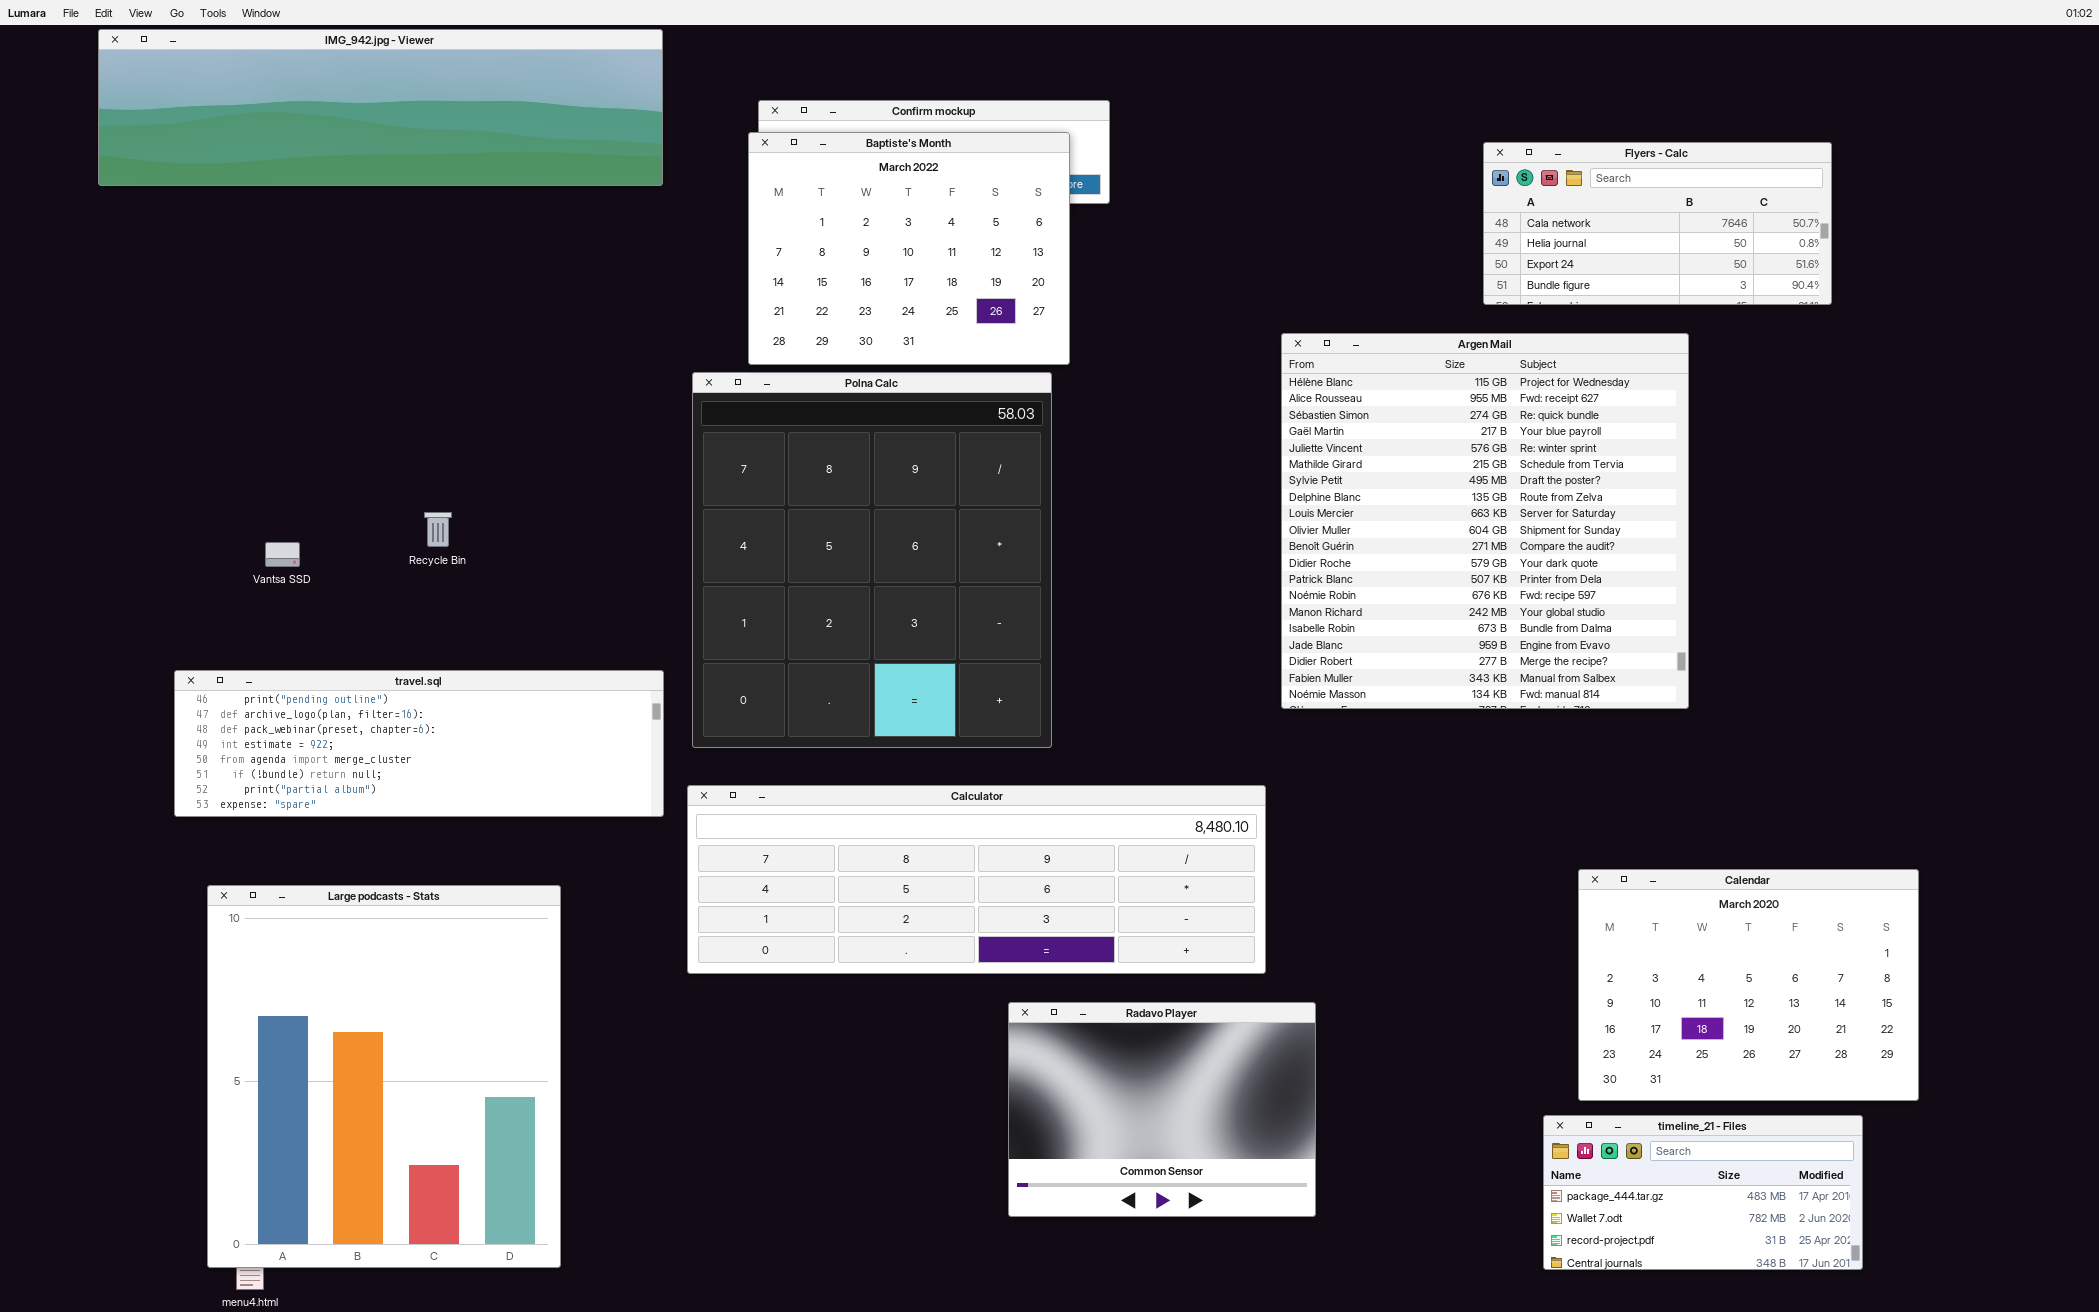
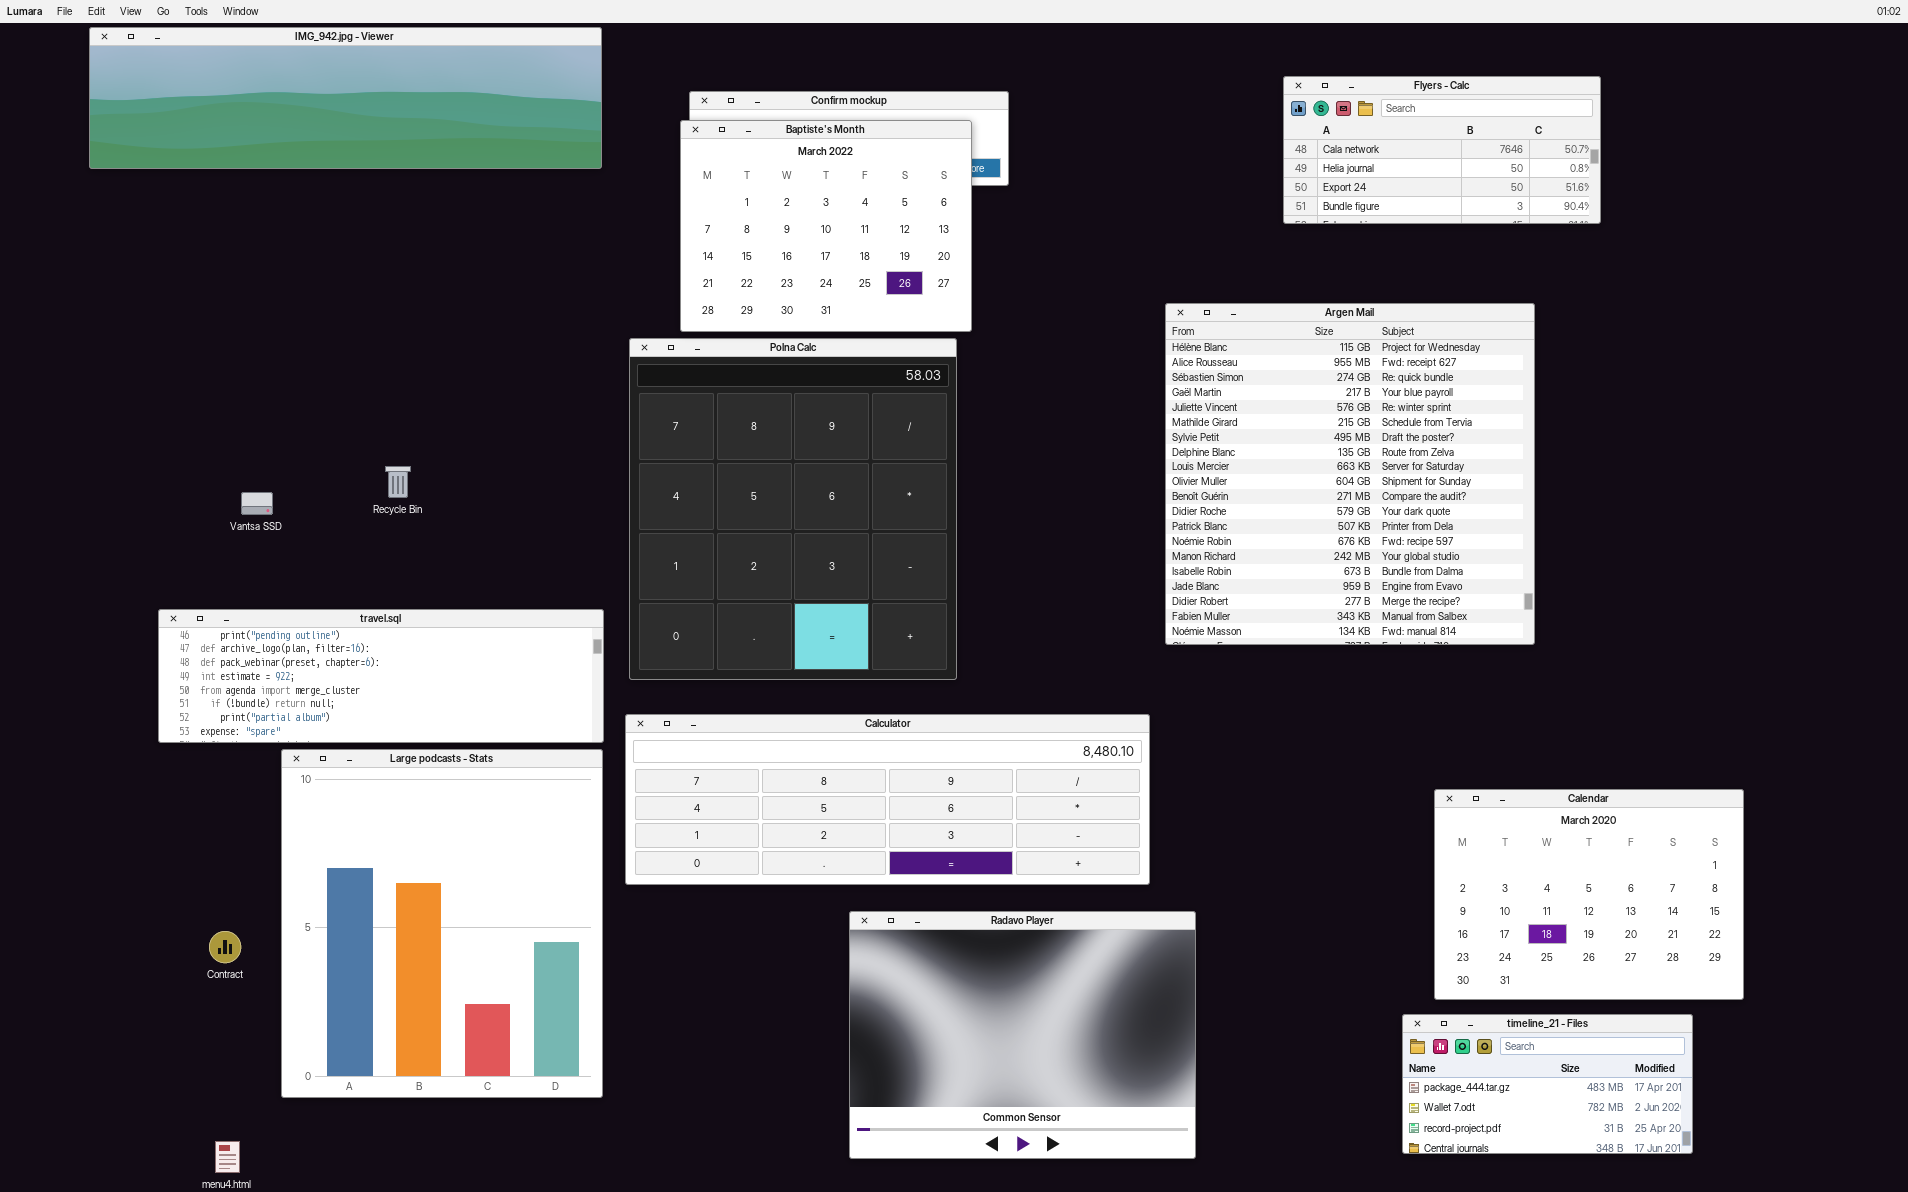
Flyers - Calc: [1483,142,1832,305] -> [1283,76,1601,224], moved
Large podcasts - Stats: [207,885,561,1268] -> [281,749,603,1098], moved
Radavo Player: [1008,1002,1316,1217] -> [849,911,1196,1159], resized

